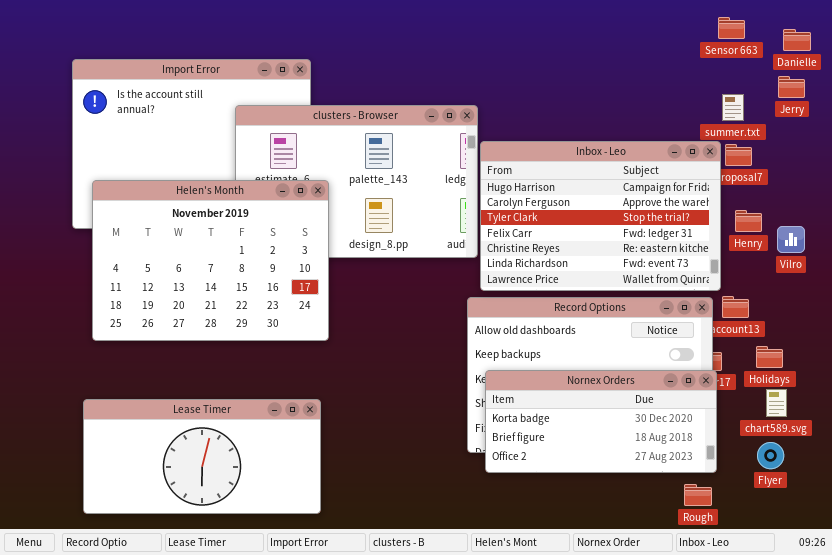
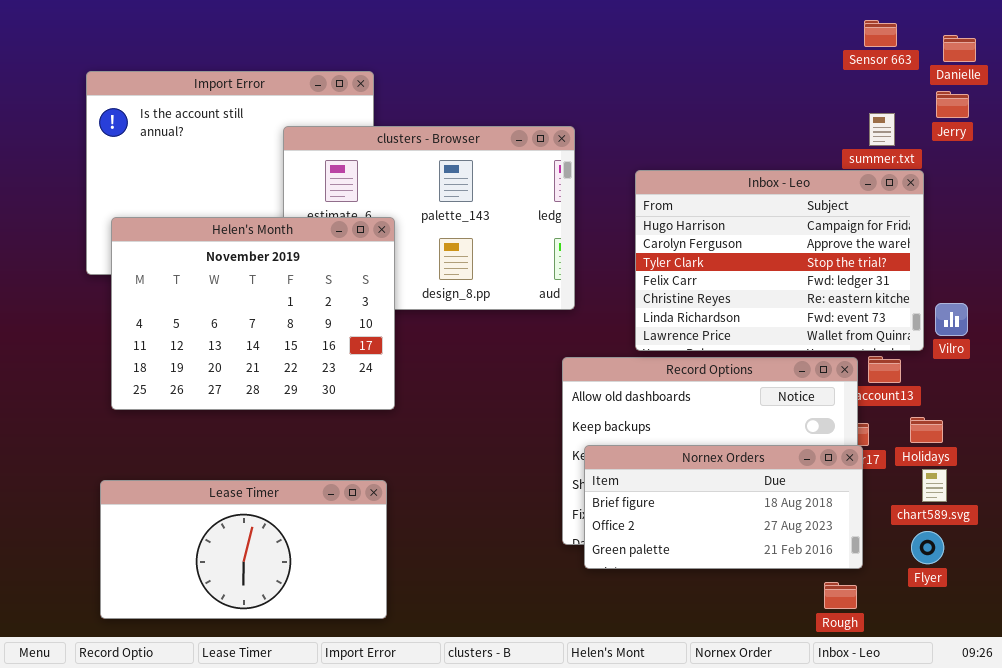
Inbox - Leo: [480,141,721,291] -> [635,170,924,351], moved
Vilro: [777,226,805,253] -> [935,303,968,336], moved
Nornex Orders: [485,370,717,473] -> [584,445,863,569], scrolled down 1 row

